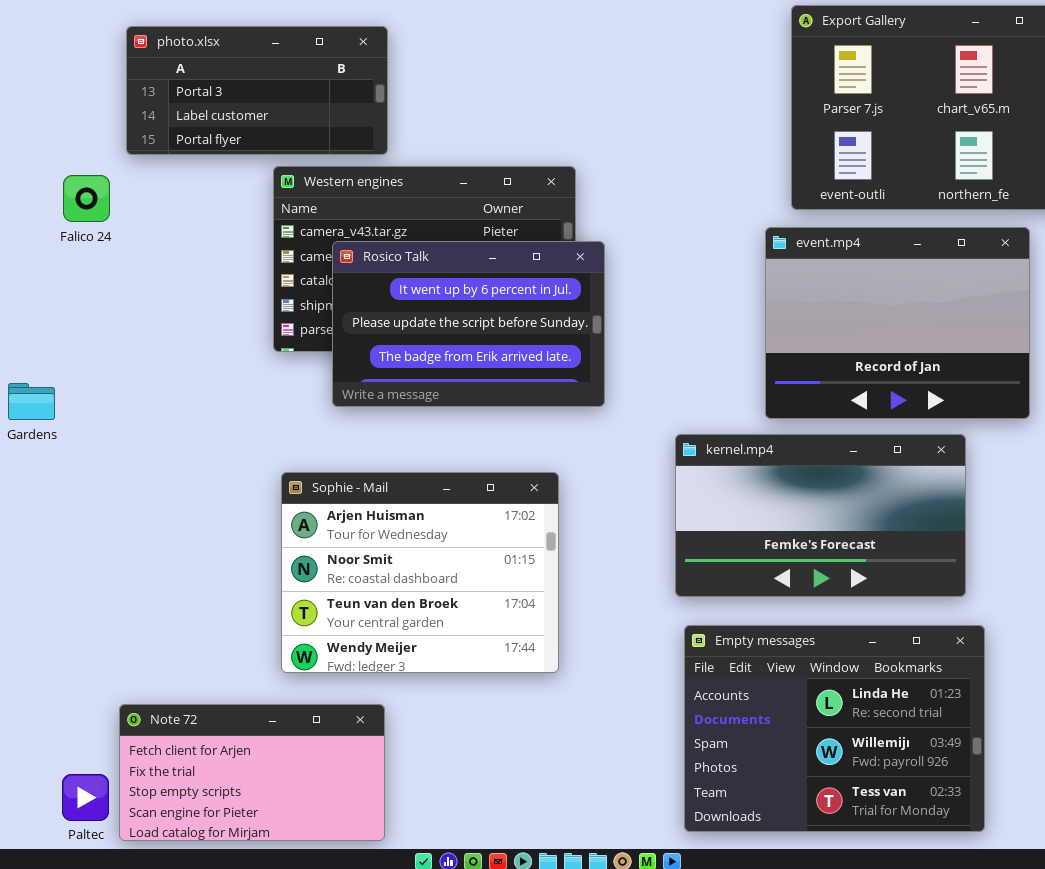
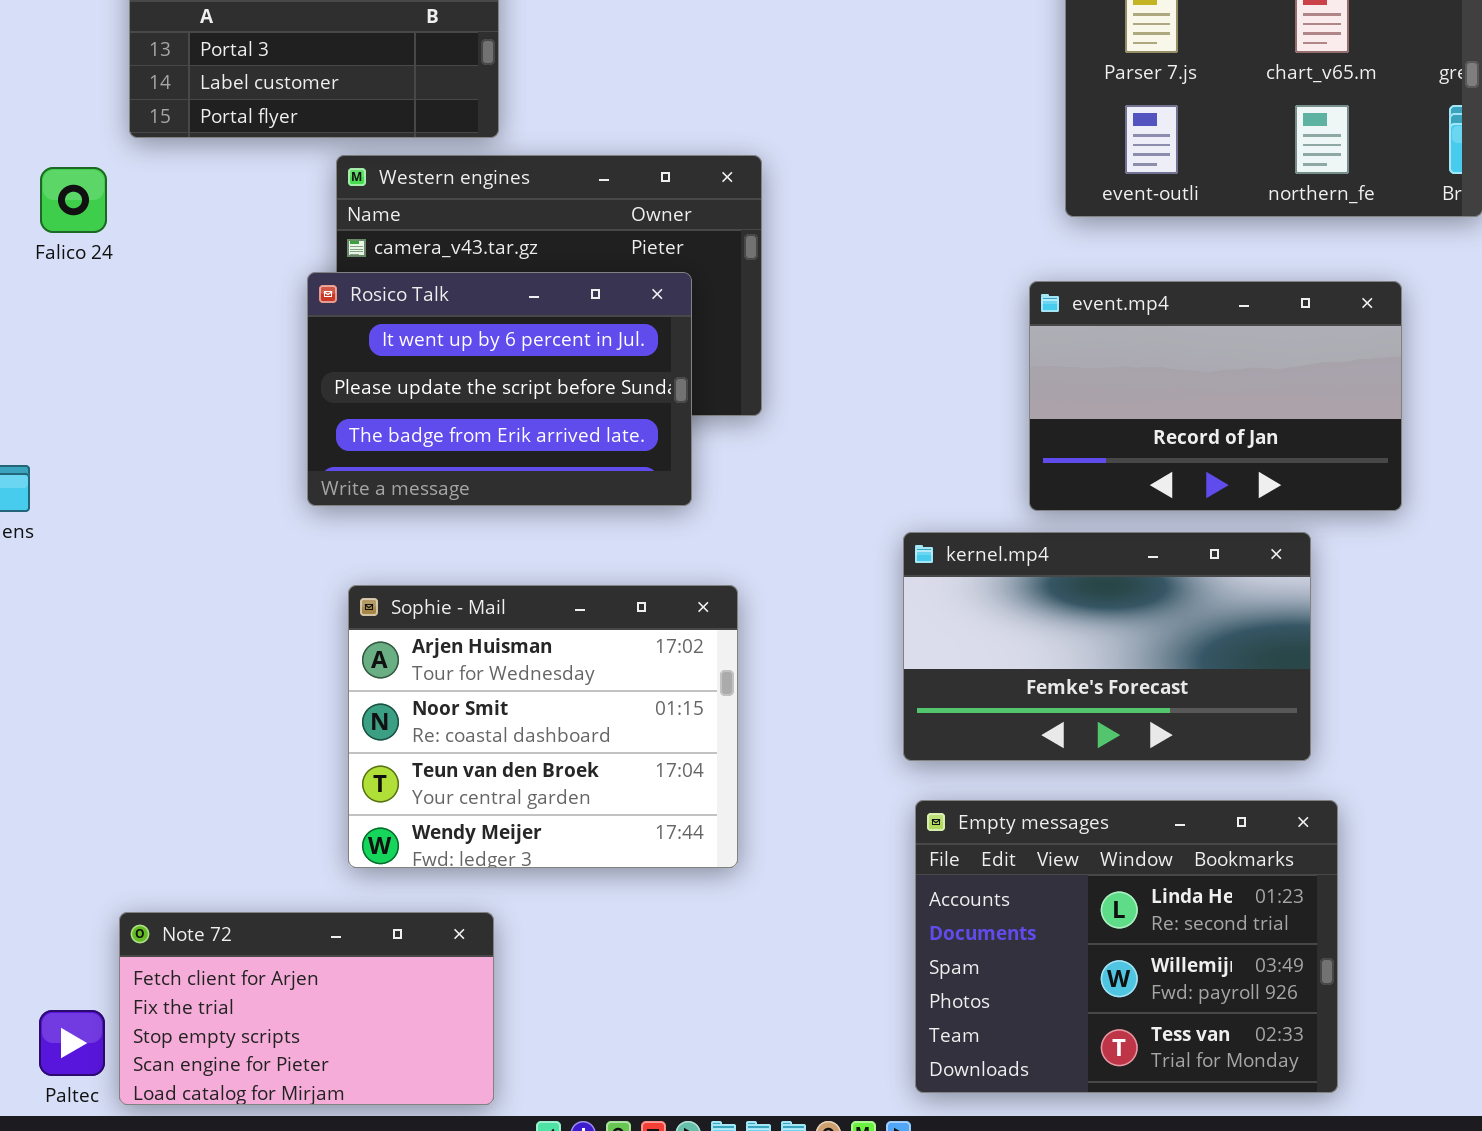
event.mp4: [765,227,1030,419] -> [1029,281,1402,511], resized
Rosico Talk: [332,241,605,407] -> [307,272,692,506], moved

